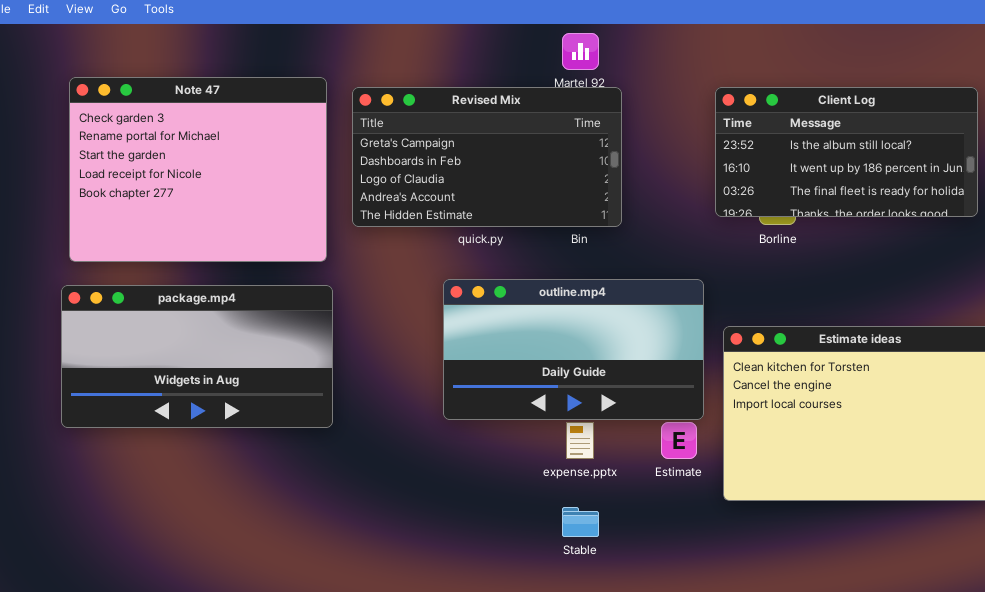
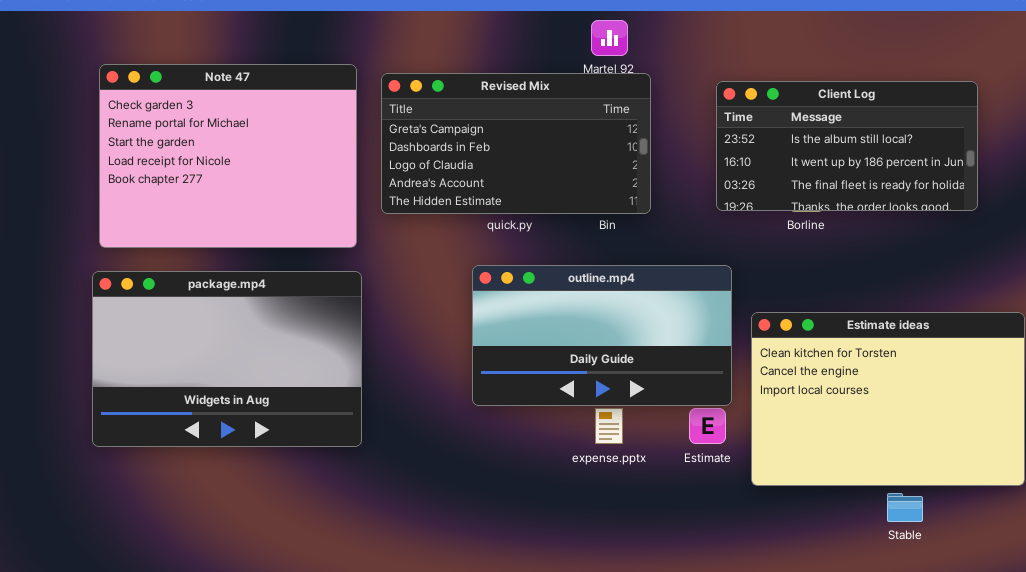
Client Log: [715,87,978,217] -> [716,81,978,211], moved
package.mp4: [61,285,333,428] -> [92,271,362,447], resized
Stable: [562,507,599,537] -> [887,493,923,522], moved

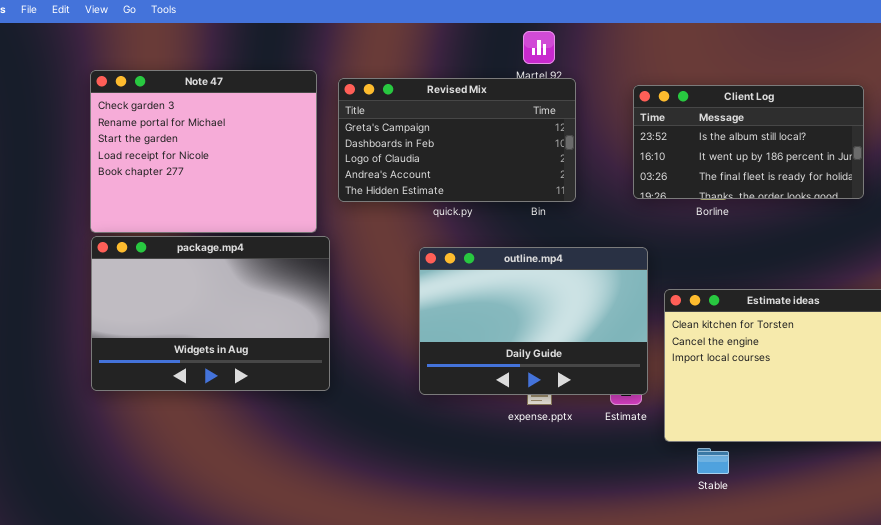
outline.mp4: [472,265,732,406] -> [419,247,648,395], resized
package.mp4: [92,271,362,447] -> [91,236,330,391], moved
Stable: [887,493,923,522] -> [697,448,729,474], moved

